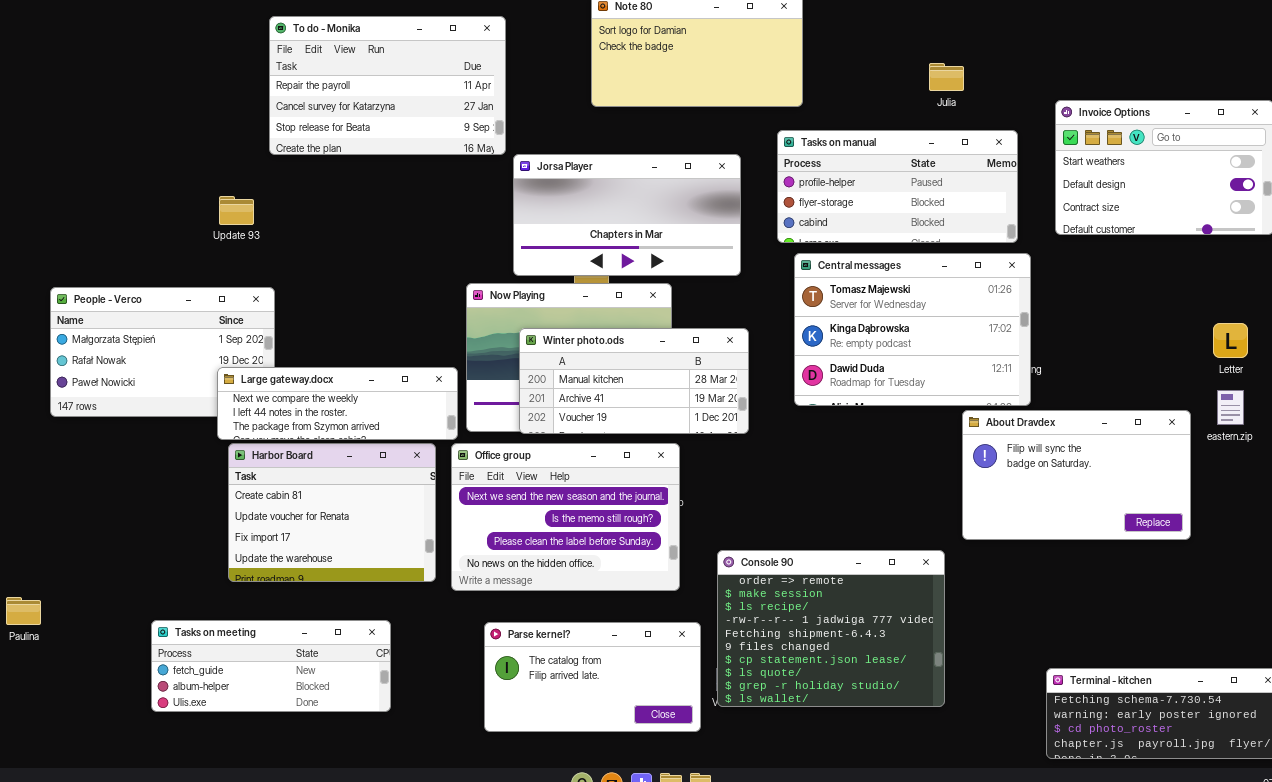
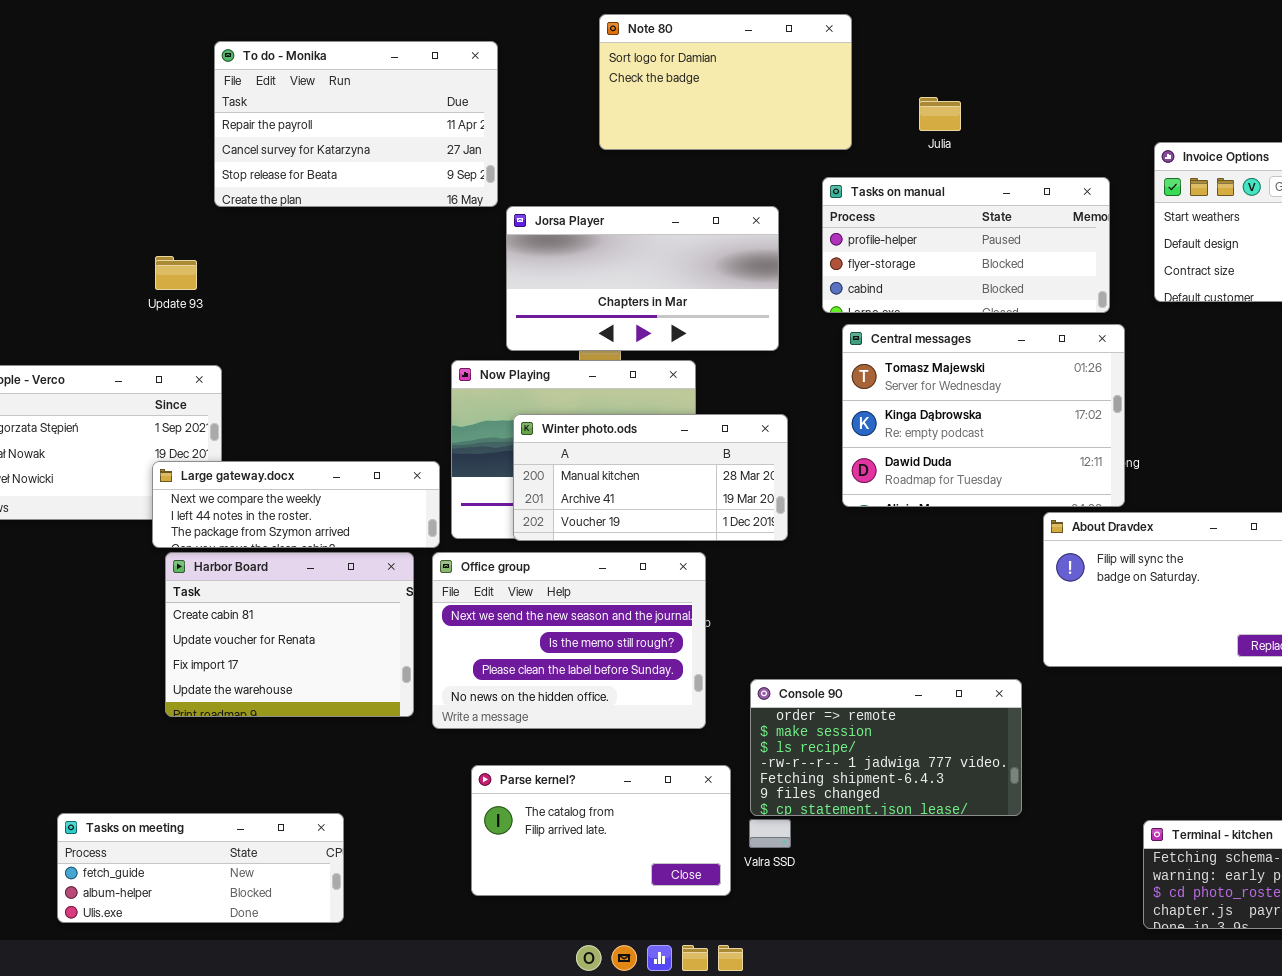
Julia: [929,63,964,91] -> [919,97,961,131], moved
Console 90: [717,550,945,707] -> [750,679,1022,816], resized
Tasks on meeting: [151,620,391,712] -> [57,813,344,923], moved

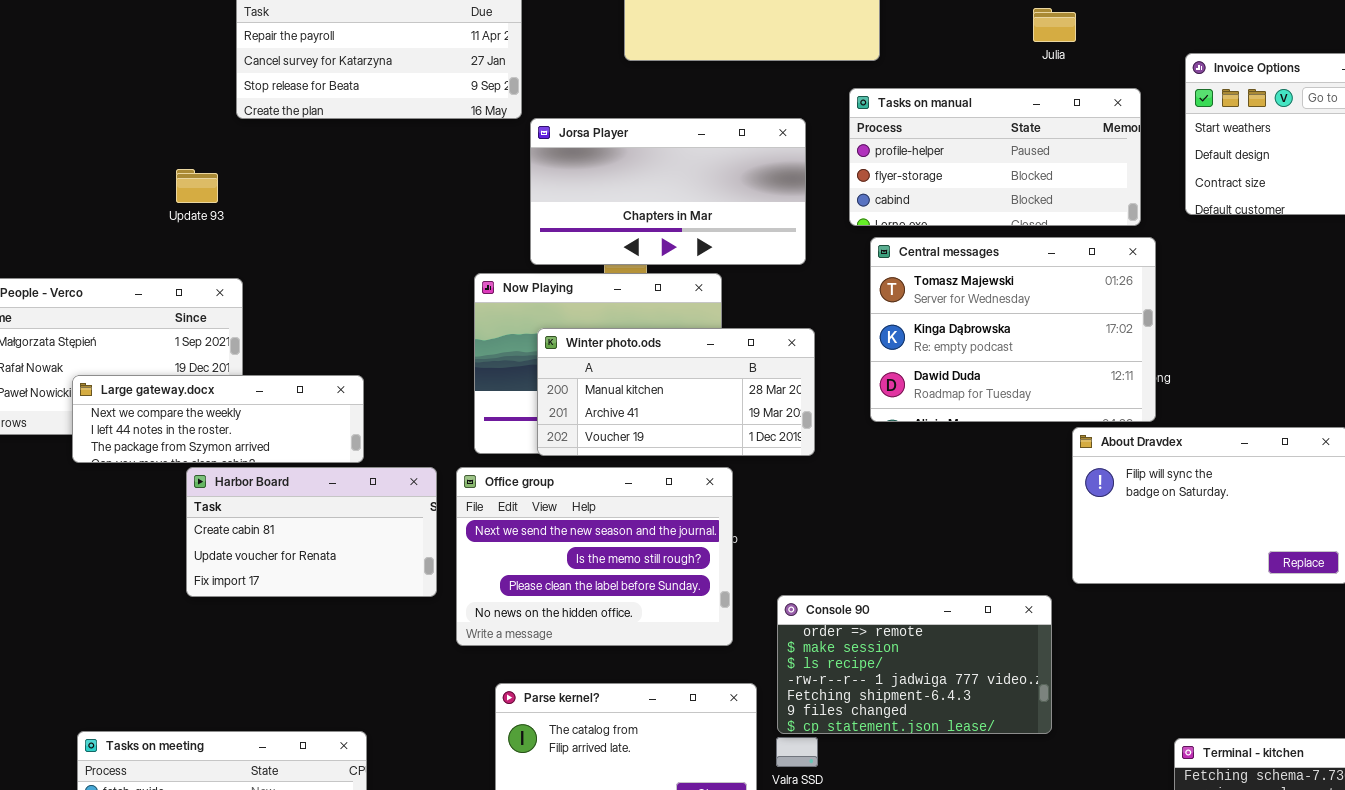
Julia: [919,97,961,131] -> [1033,8,1076,42], moved
Large gateway.docx: [152,461,440,548] -> [72,375,364,463], moved
Harbor Board: [165,552,414,717] -> [186,467,437,597], resized

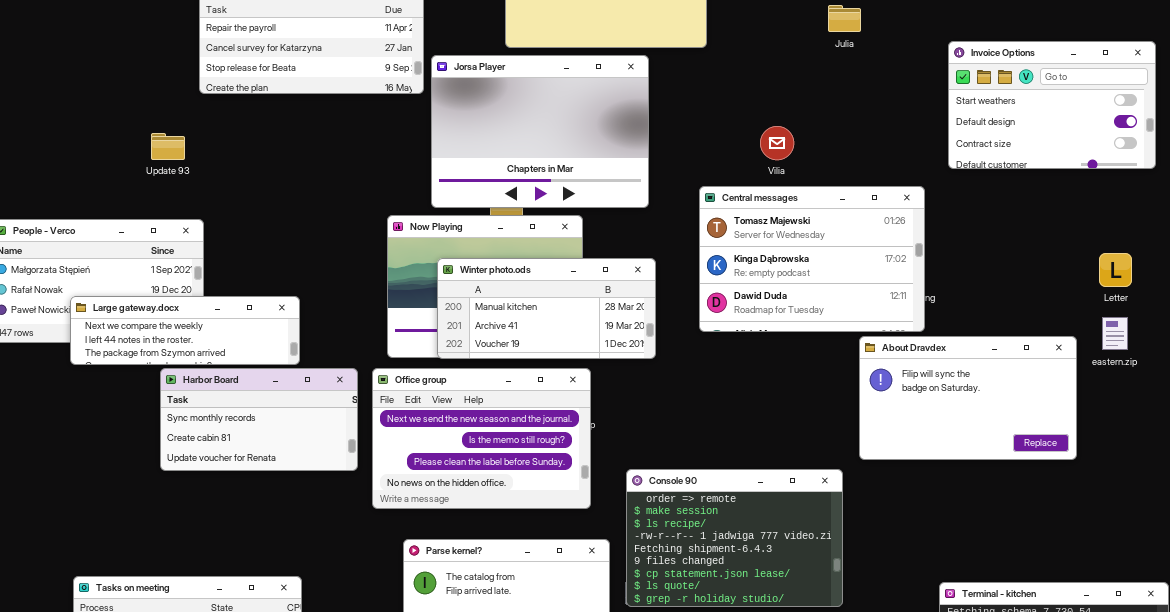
Tasks on manual: [849,88,1141,226] -> none, closed
Jorsa Player: [530,118,806,265] -> [431,55,649,208], resized
Harbor Board: [186,467,437,597] -> [160,368,358,471], scrolled up 1 row
Console 90: [777,595,1052,734] -> [626,469,843,607], resized

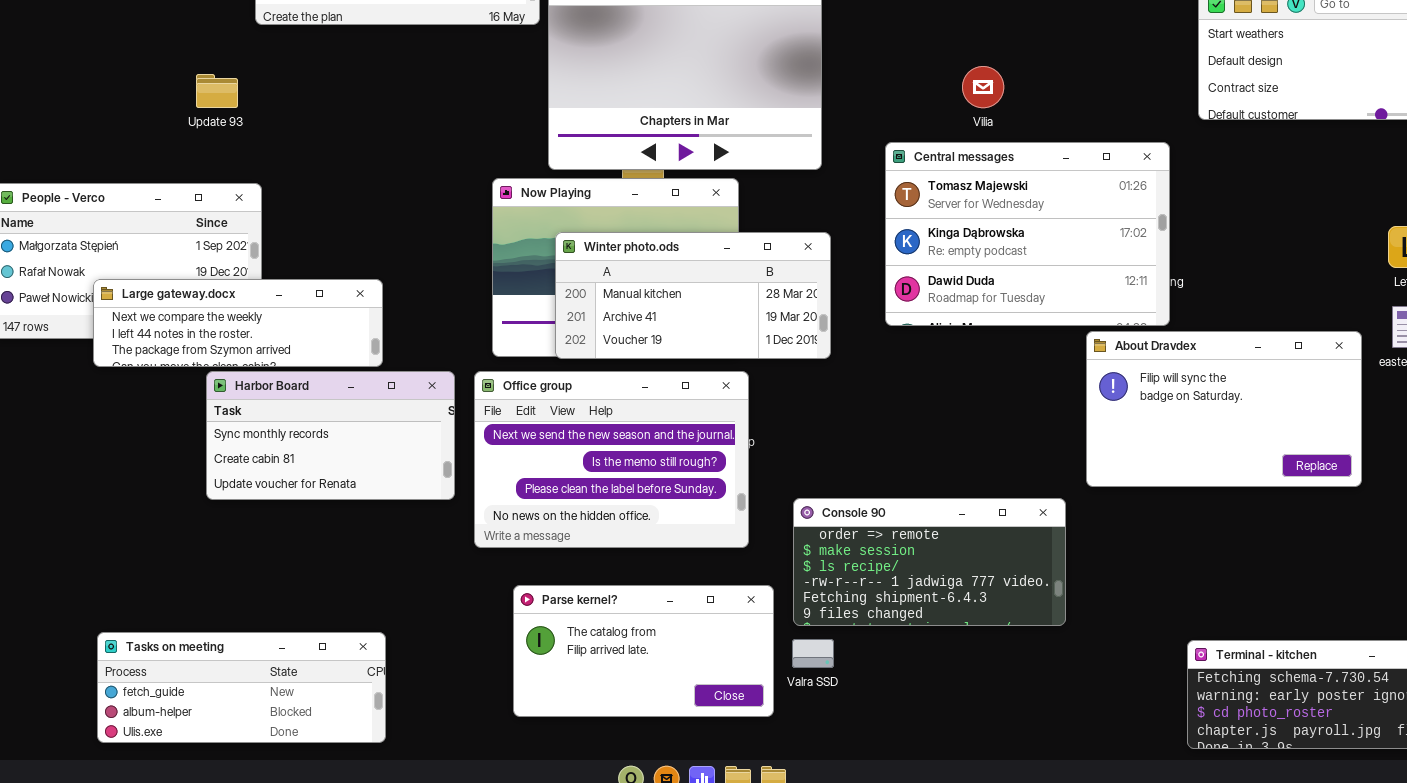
Console 90: [626,469,843,607] -> [793,498,1066,626], resized

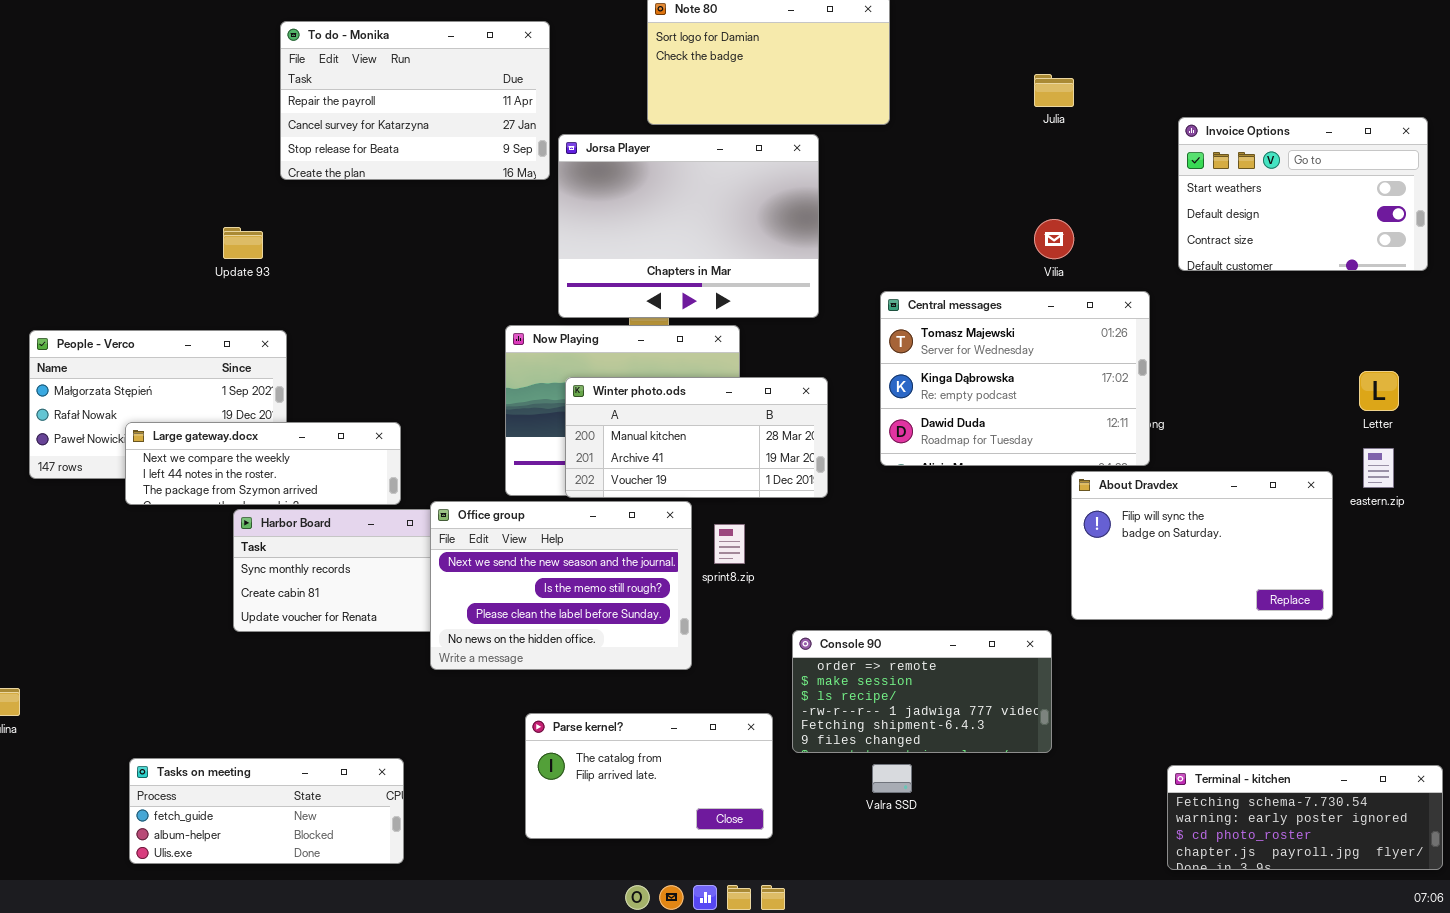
Vilia: [962,66,1004,108] -> [1034,219,1074,259], moved
Office group: [474,371,749,548] -> [430,501,692,670], moved
Valra SSD: [792,639,834,668] -> [872,764,912,793], moved

